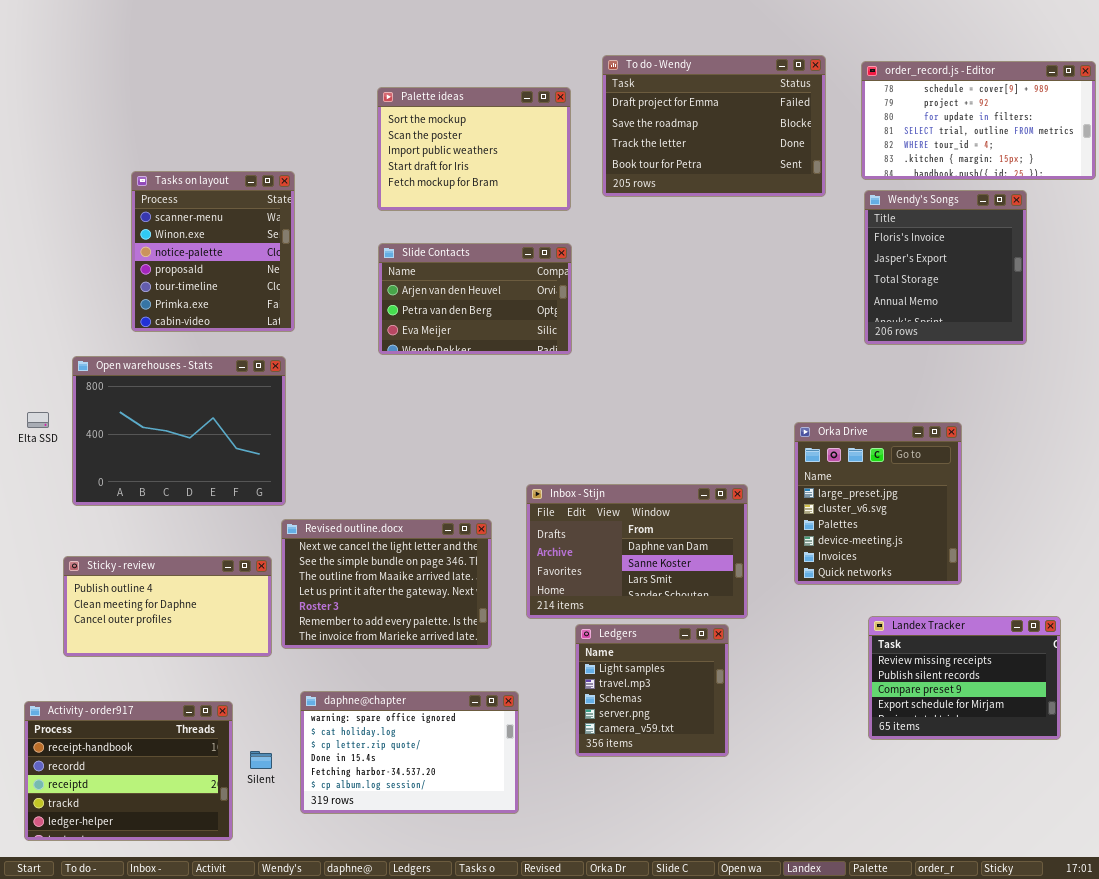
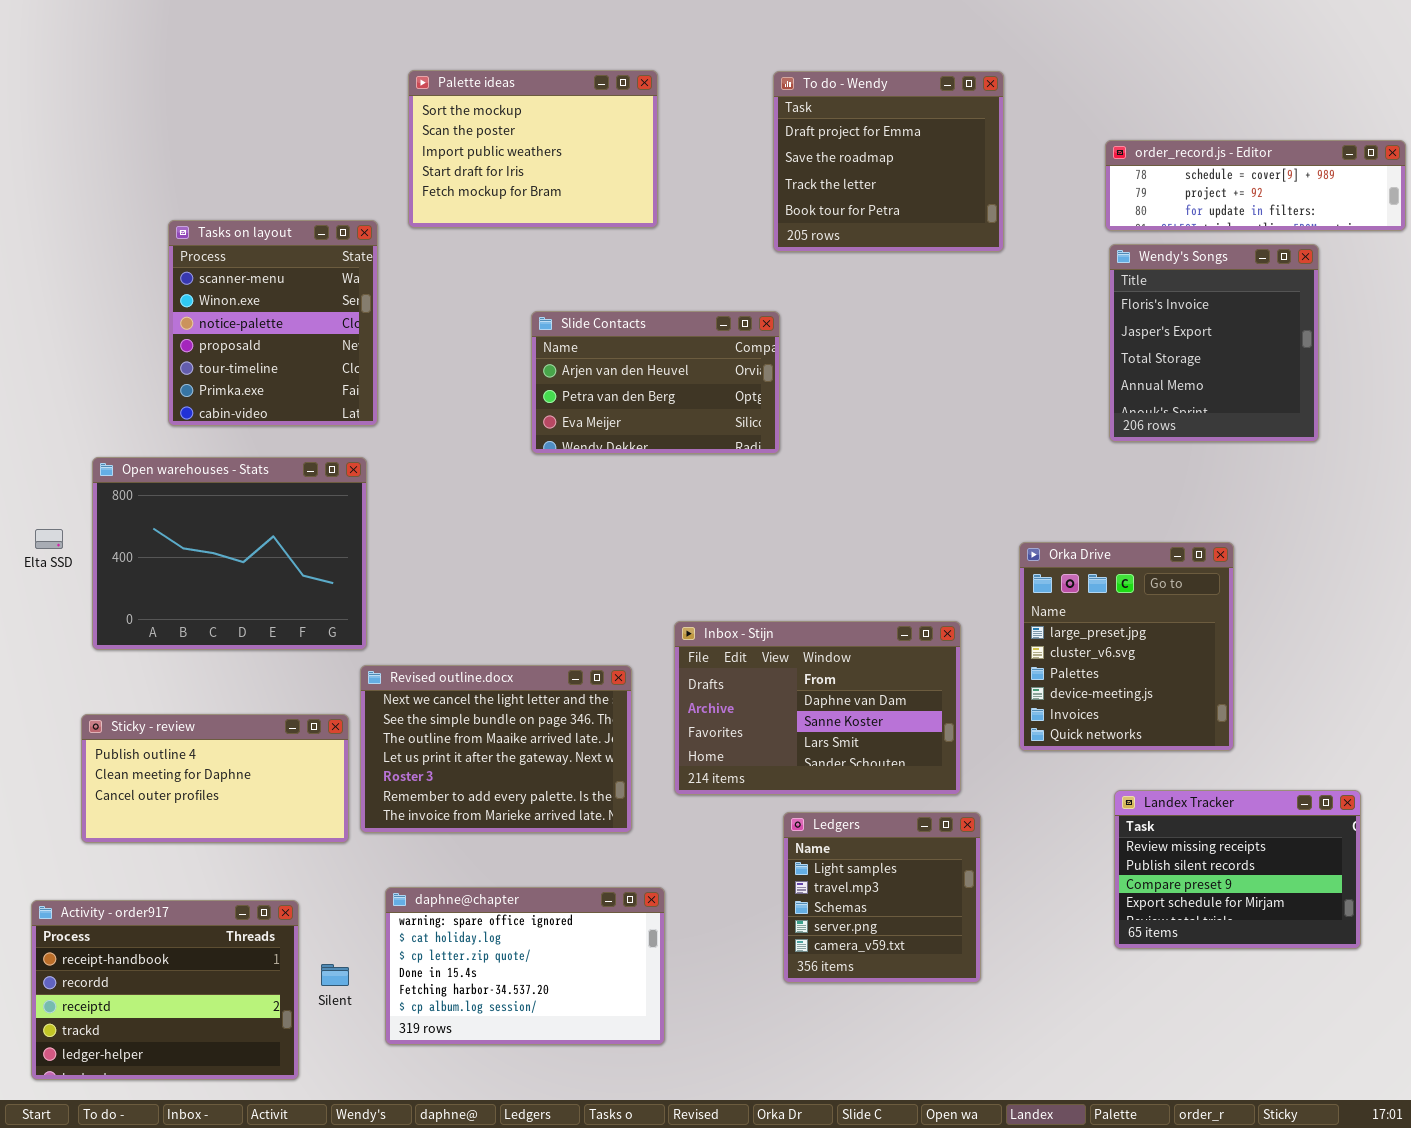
To do - Wendy: [602,55,826,197] -> [773,71,1004,252], resized
order_record.js - Editor: [861,61,1096,180] -> [1105,140,1406,231], resized
Palette ideas: [377,87,571,211] -> [408,70,658,228], moved
Slide Contacts: [378,243,572,355] -> [531,311,780,454], moved
Ledgers: [575,624,729,757] -> [783,812,981,983], moved

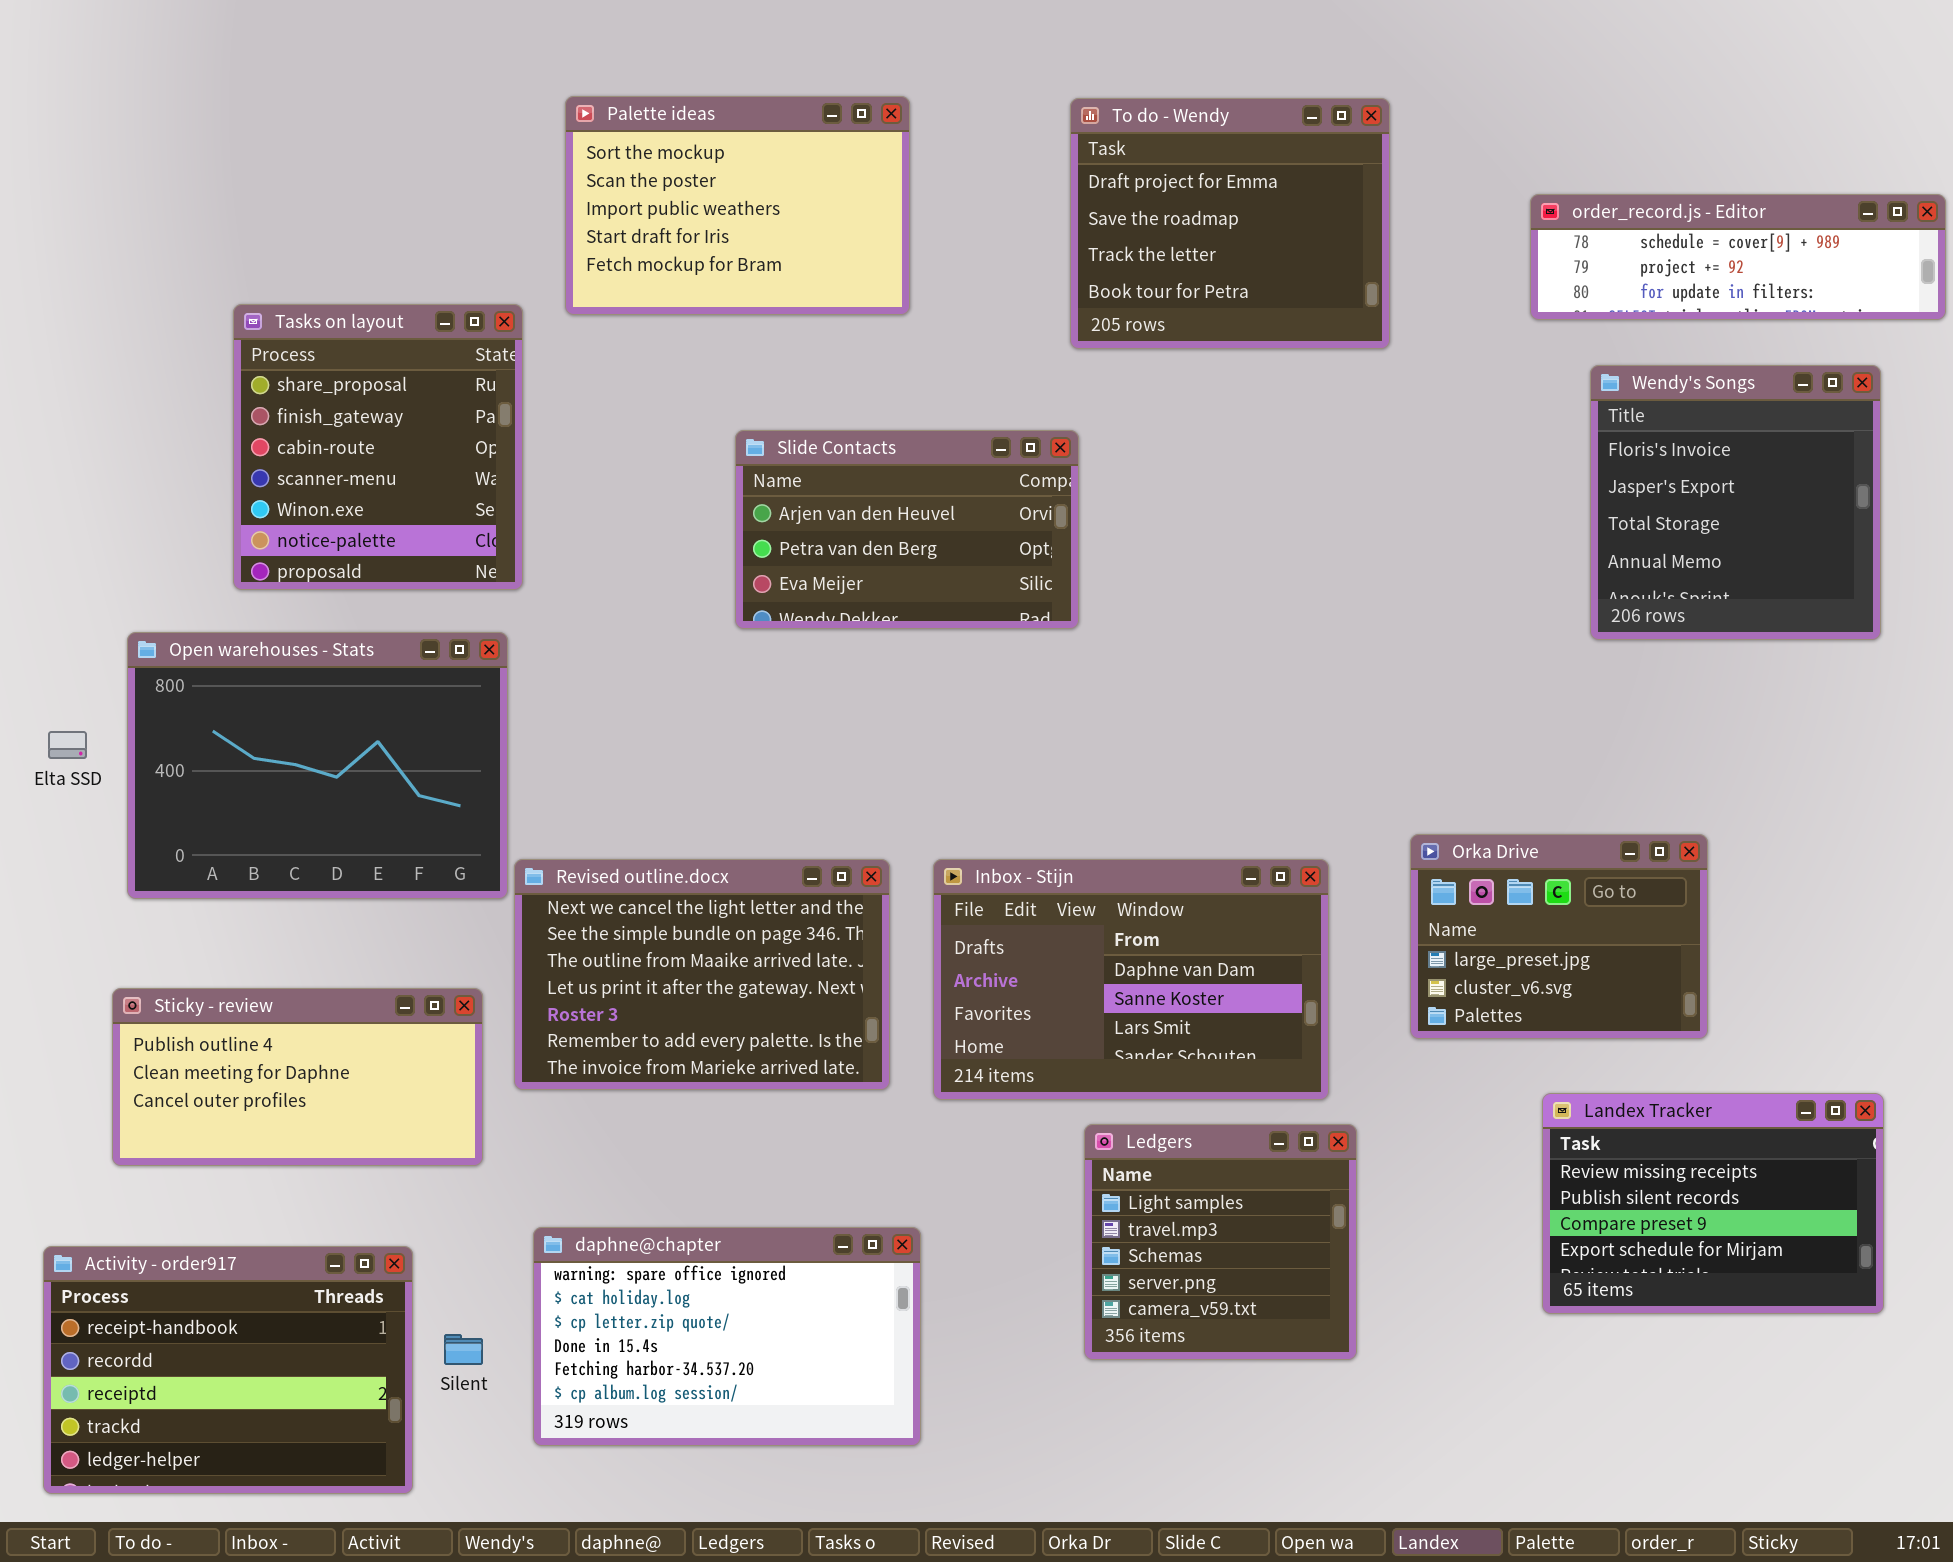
Tasks on layout: [168,220,378,426] -> [233,304,523,590], scrolled up 3 rows
Wendy's Songs: [1109,244,1319,442] -> [1590,365,1881,640], moved
Orka Drive: [1019,542,1234,751] -> [1410,834,1708,1039], resized
Revised outline.docx: [360,665,632,833] -> [514,859,890,1090], moved

